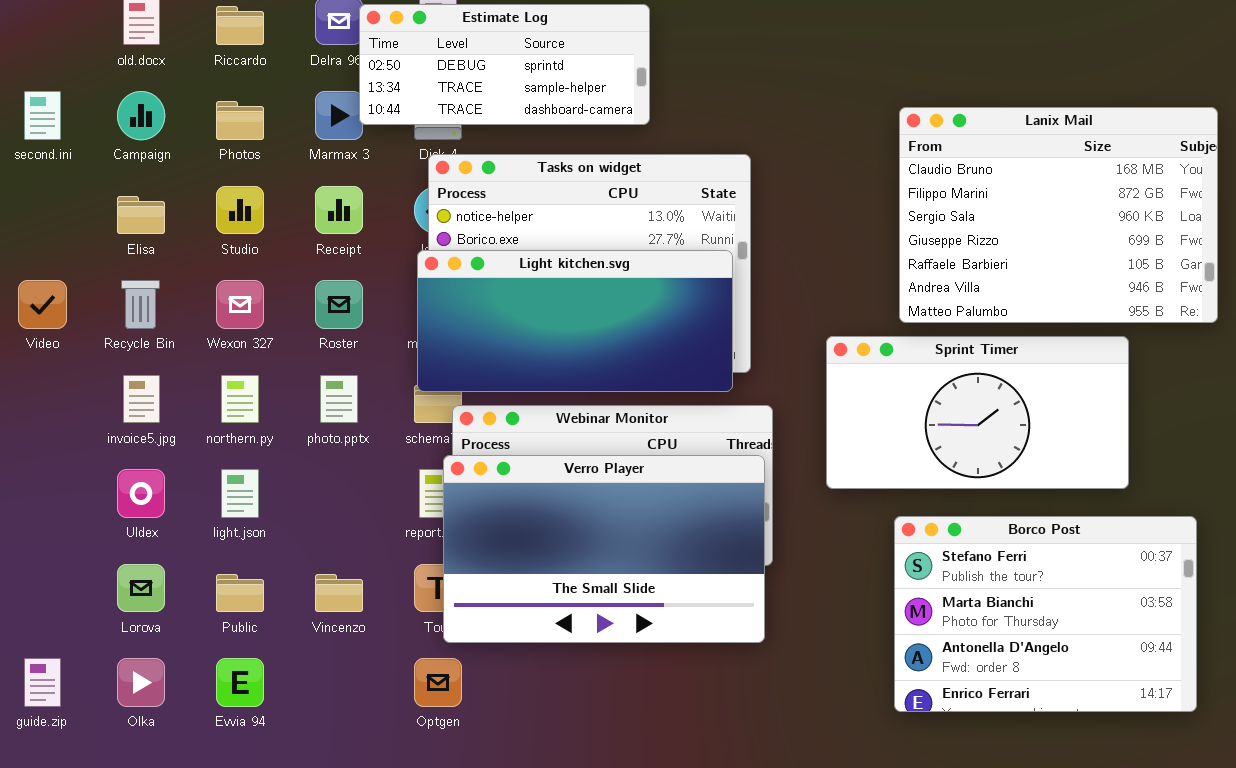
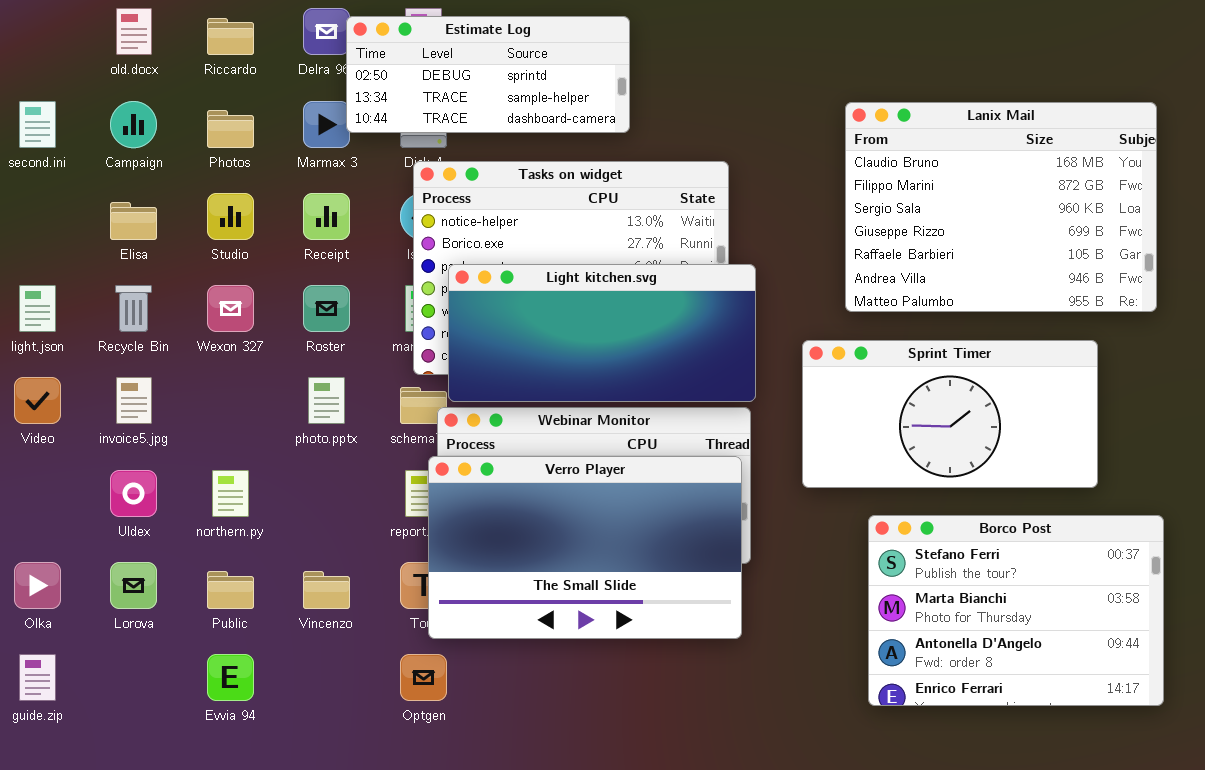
Lanix Mail: [899,107,1218,323] -> [845,102,1157,312], moved
Light kitchen.svg: [417,250,733,392] -> [448,264,756,402], moved
Video: [18,280,67,329] -> [14,377,61,424], moved
northern.py: [221,375,259,423] -> [212,470,249,517], moved
light.json: [221,469,259,518] -> [19,285,56,332], moved
Olka: [117,658,165,707] -> [14,562,61,609], moved

